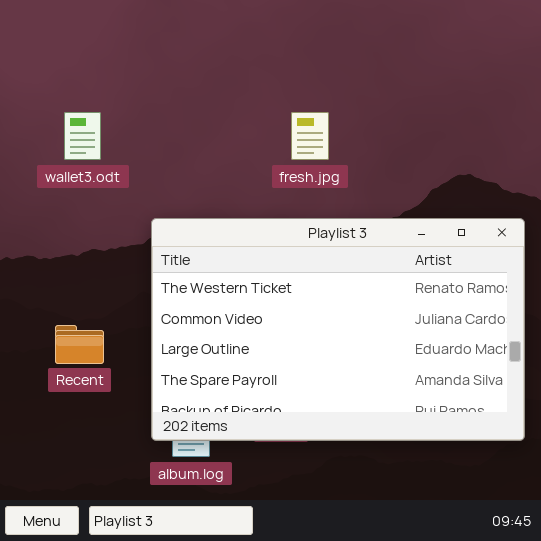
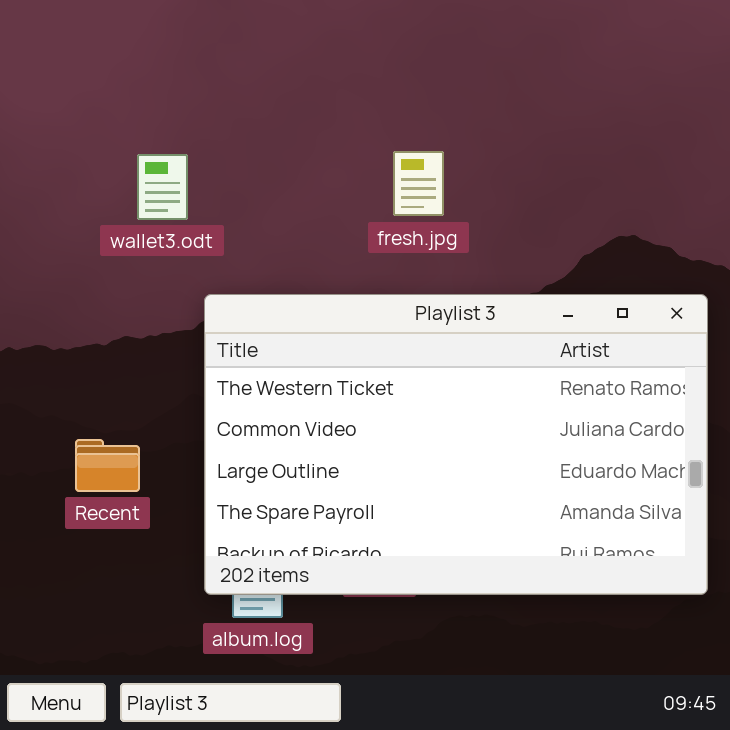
wallet3.odt: [64,112,101,160] -> [137,154,188,220], moved

